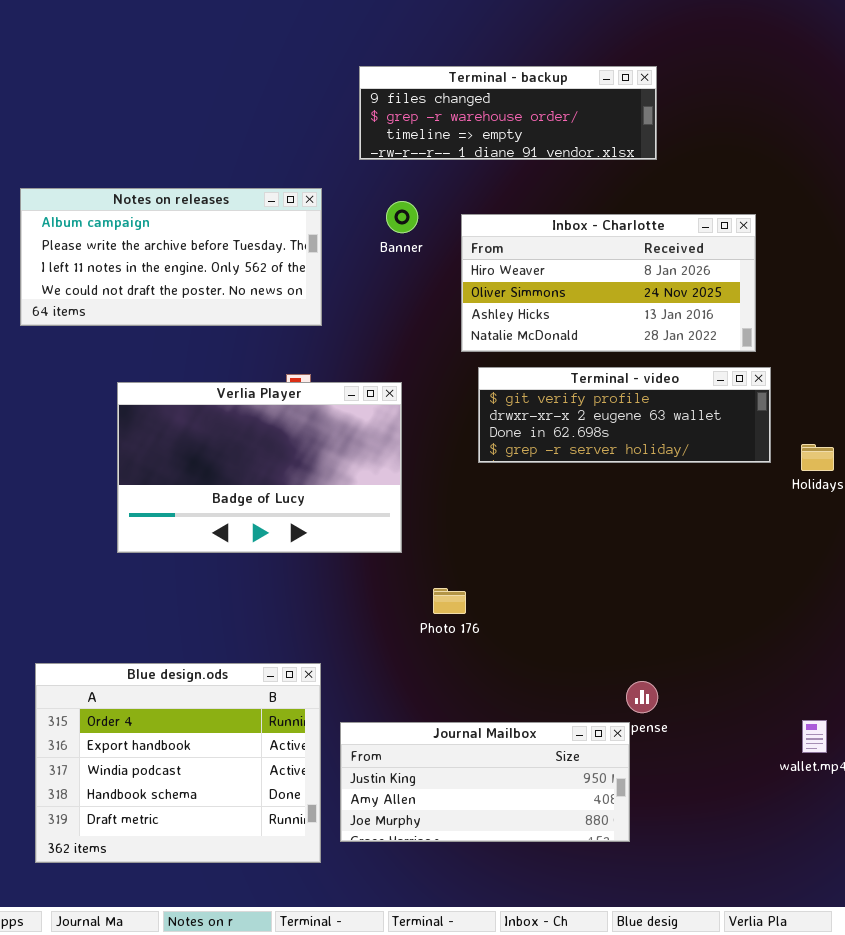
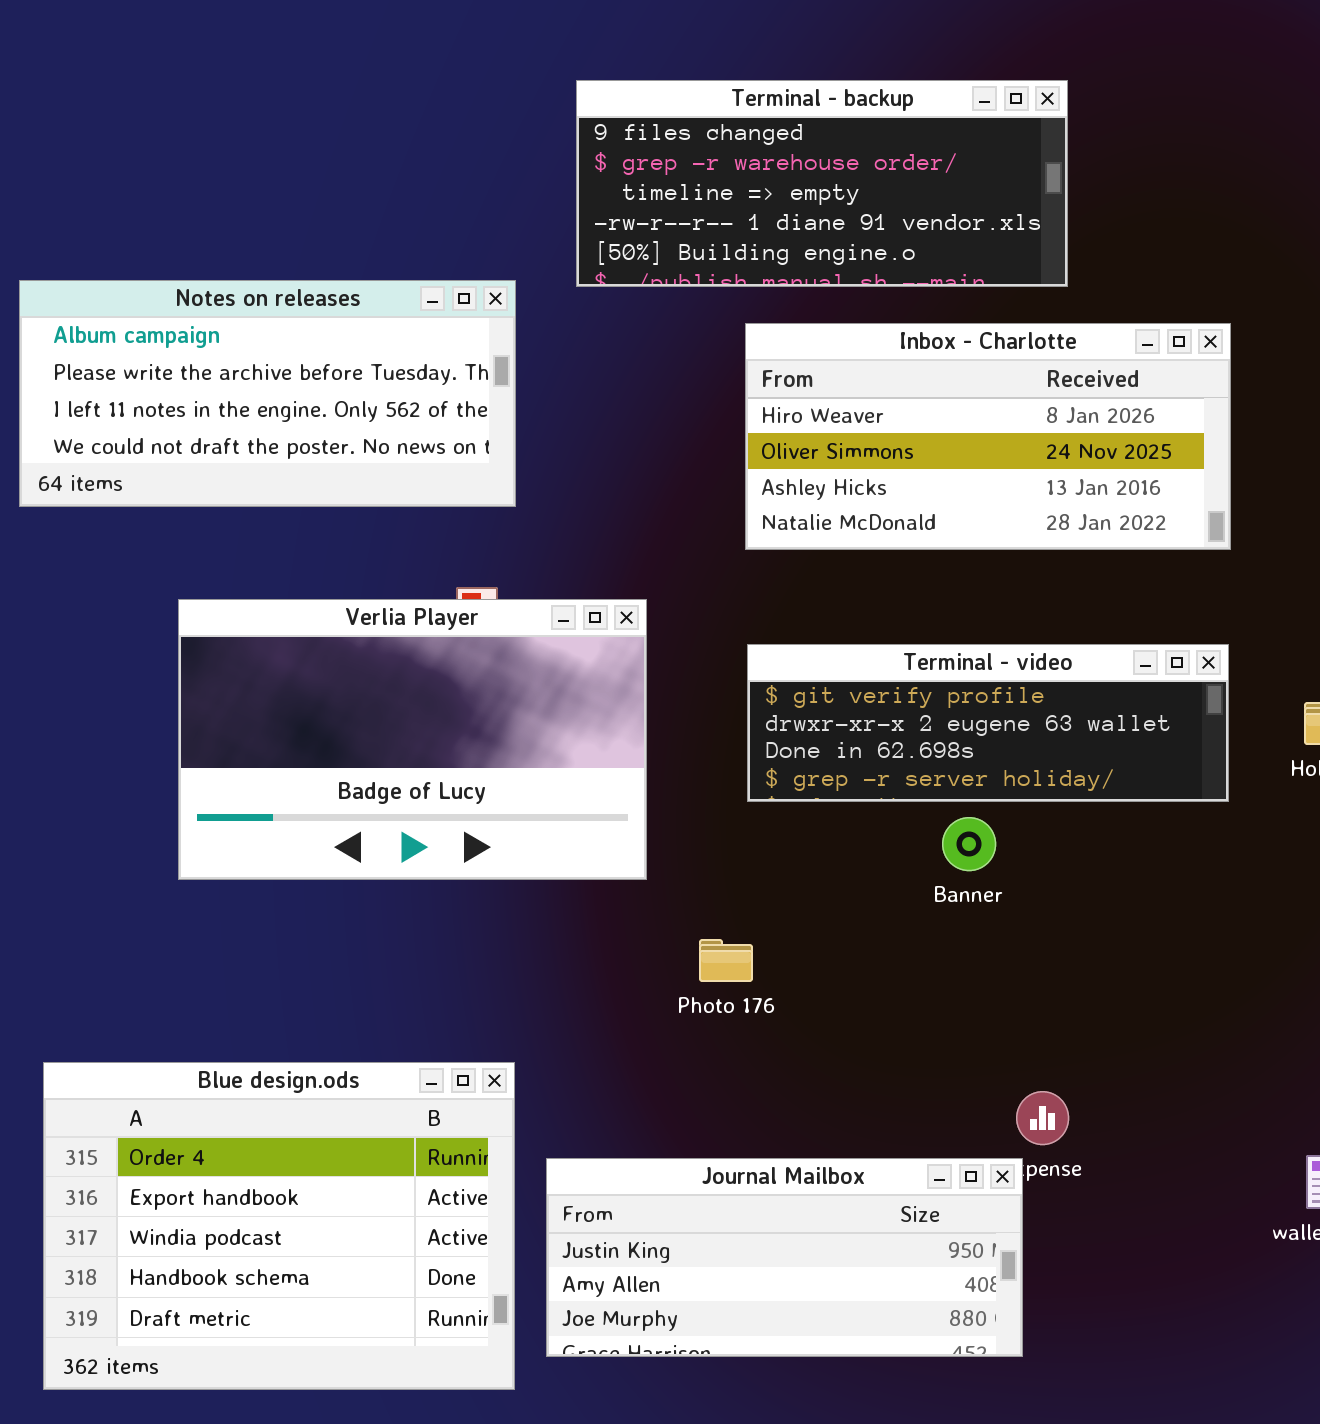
Terminal - backup: [359,66,657,160] -> [576,80,1068,287], resized
Banner: [386,201,418,233] -> [942,817,996,871], moved
Terminal - video: [478,367,771,463] -> [747,644,1229,802], moved

